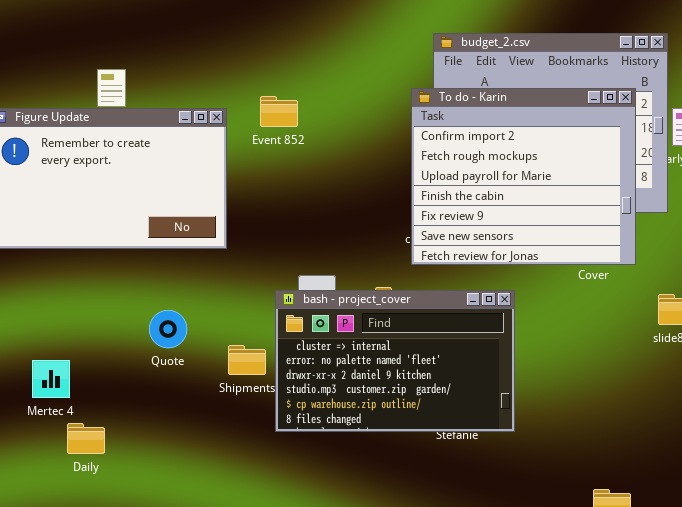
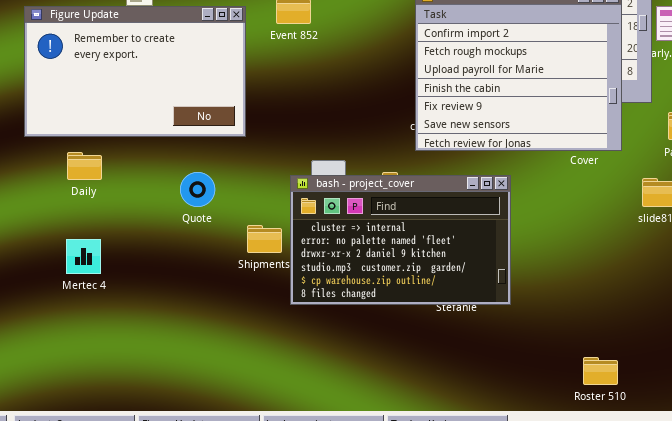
Quote: [149,310,187,348] -> [180,172,215,207], moved
Daily: [67,423,105,454] -> [67,152,102,180], moved

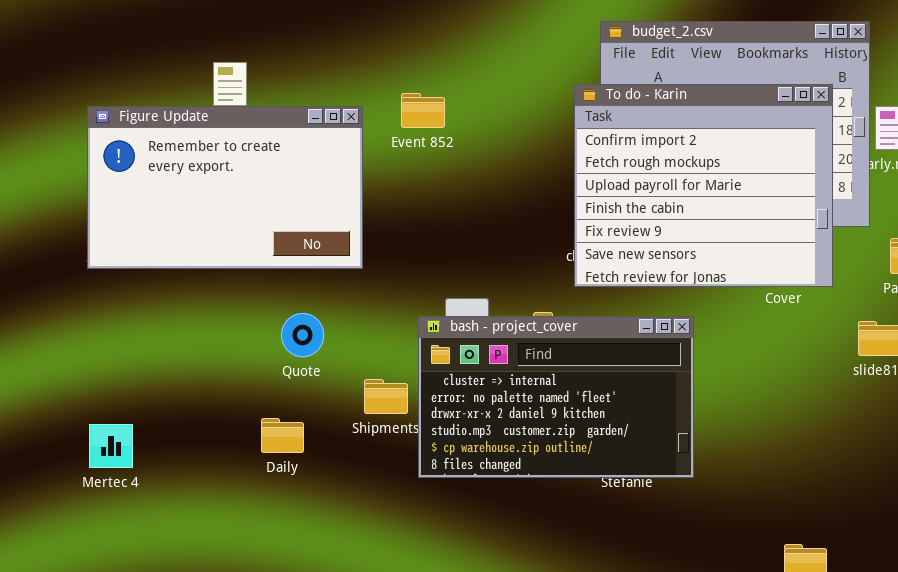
Daily: [67,152,102,180] -> [261,418,304,453], moved
Mertec 4: [66,239,101,274] -> [89,424,133,468], moved

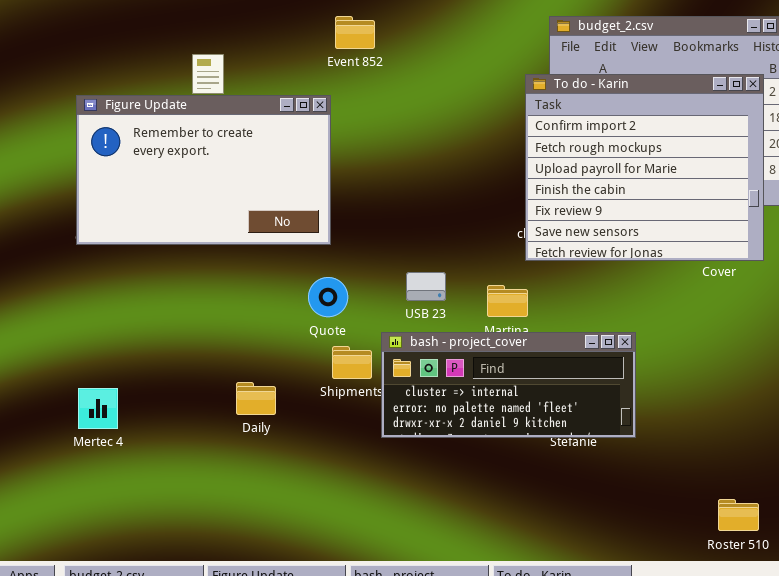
Event 852: [401,93,445,128] -> [335,16,375,49], moved
Quote: [281,313,324,357] -> [308,277,348,317], moved
bash - project_cover: [418,316,694,478] -> [381,332,636,438], resized

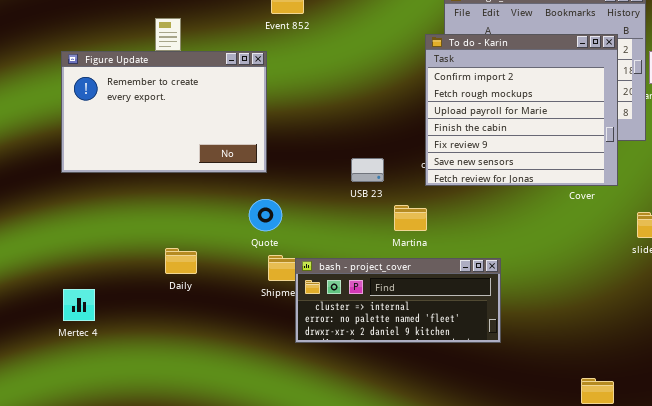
USB 23: [406,272,446,301] -> [351,158,384,182], moved
bash - project_cover: [381,332,636,438] -> [295,258,501,343], moved
Daily: [236,382,276,415] -> [165,248,197,274], moved

